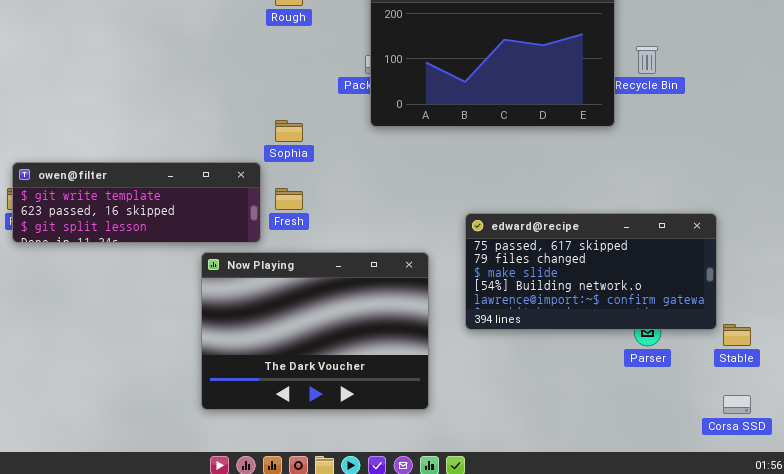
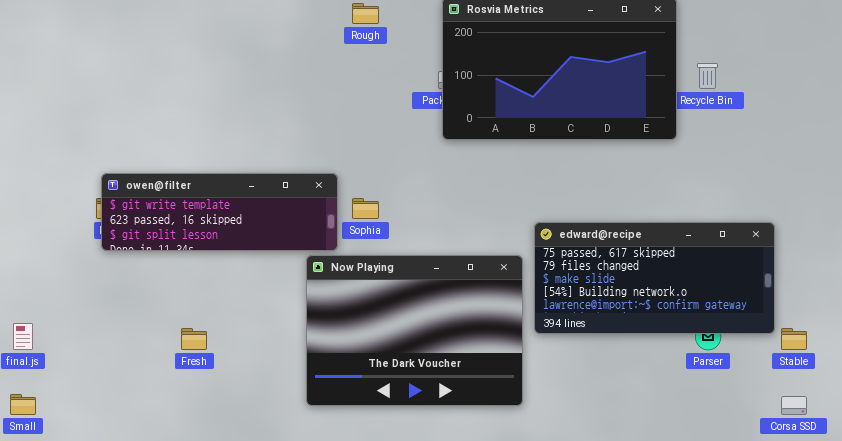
Sophia: [275,120,303,142] -> [352,198,379,219], moved
Fresh: [275,188,303,210] -> [181,328,207,350], moved
Now Playing: [201,252,429,410] -> [306,255,523,406], moved

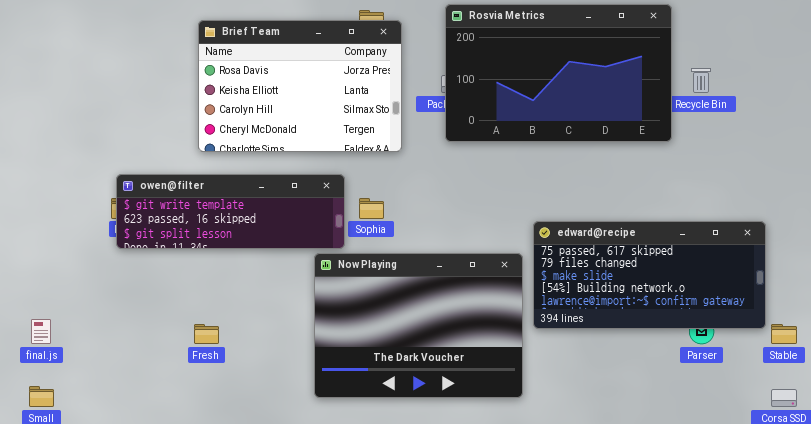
Brief Team: none -> [198,20,402,152], opened

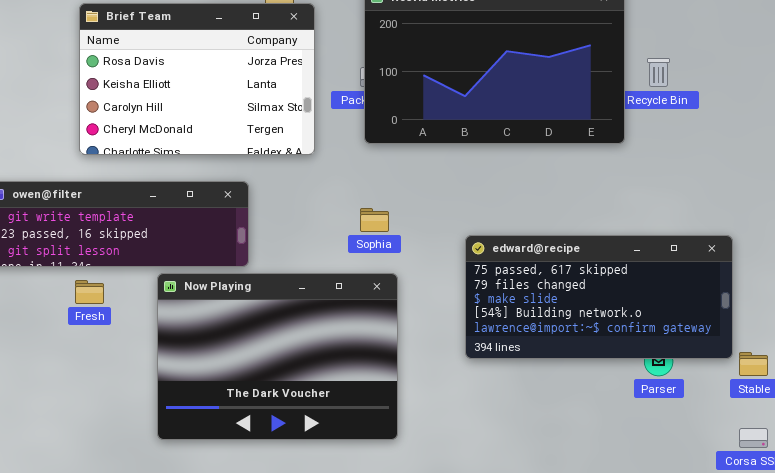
Sophia: [359,198,384,219] -> [360,208,389,232], moved
Now Playing: [314,253,523,398] -> [157,273,398,440], moved
Fresh: [194,324,219,344] -> [75,280,104,304], moved

